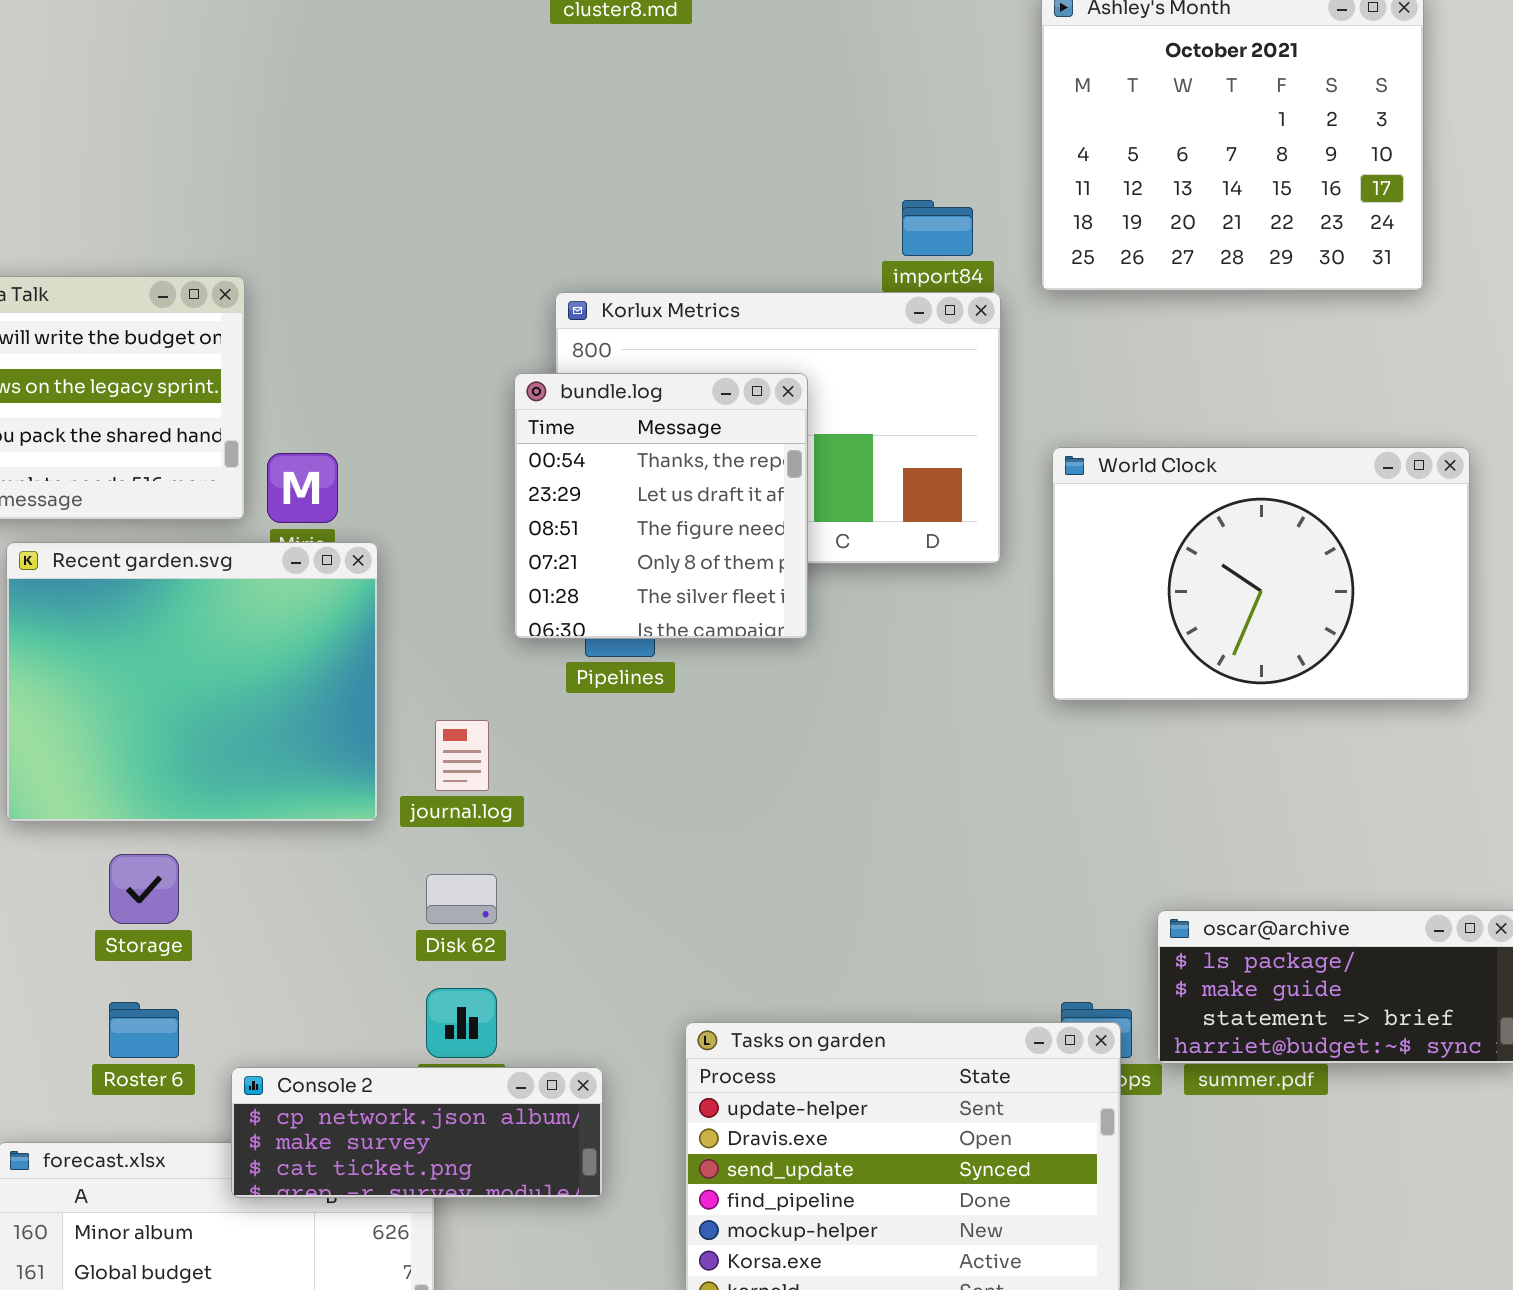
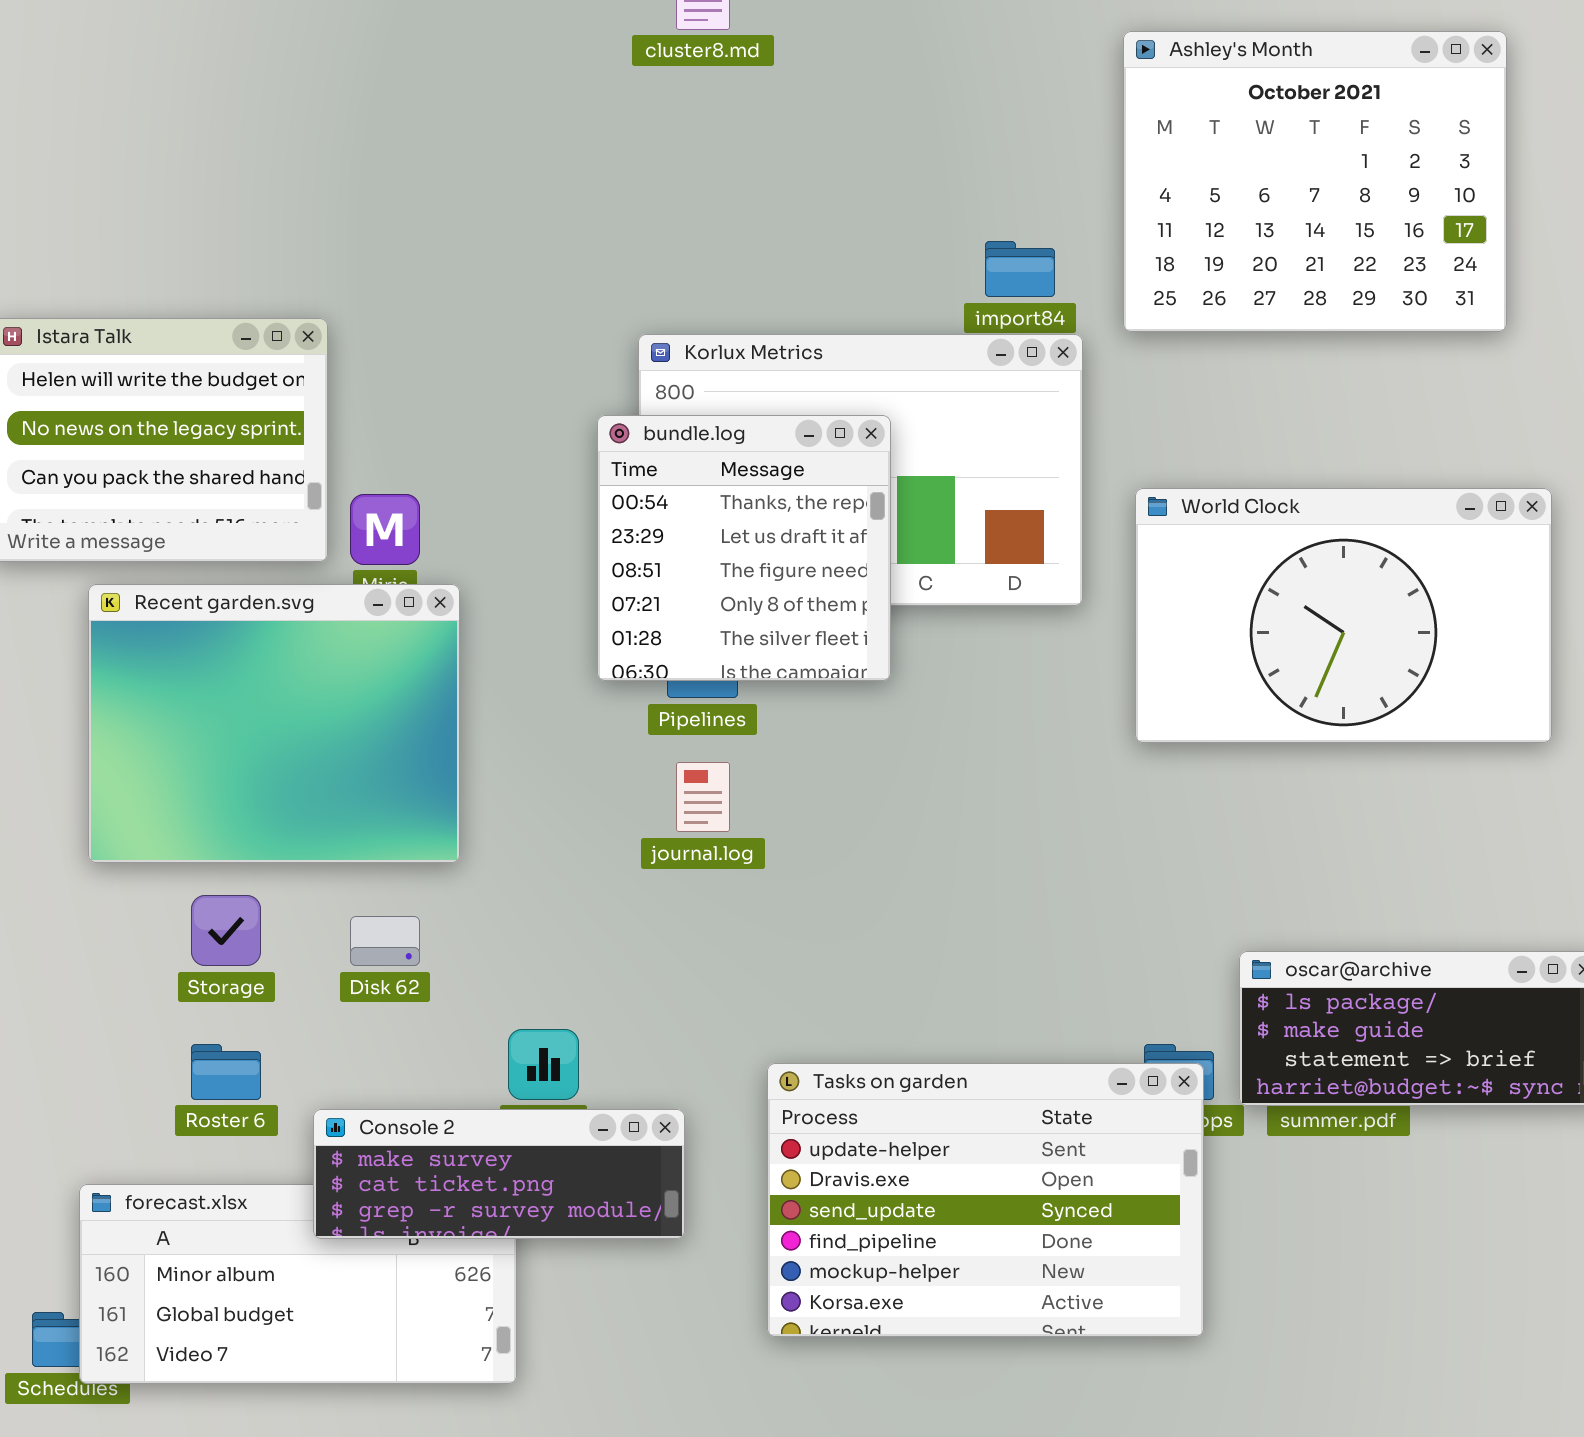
journal.log: [435,720,489,791] -> [676,762,730,832], moved
Disk 62: [426,874,497,924] -> [350,916,420,966], moved
Console 2: [231,1067,603,1198] -> [313,1109,685,1239], scrolled down 1 row

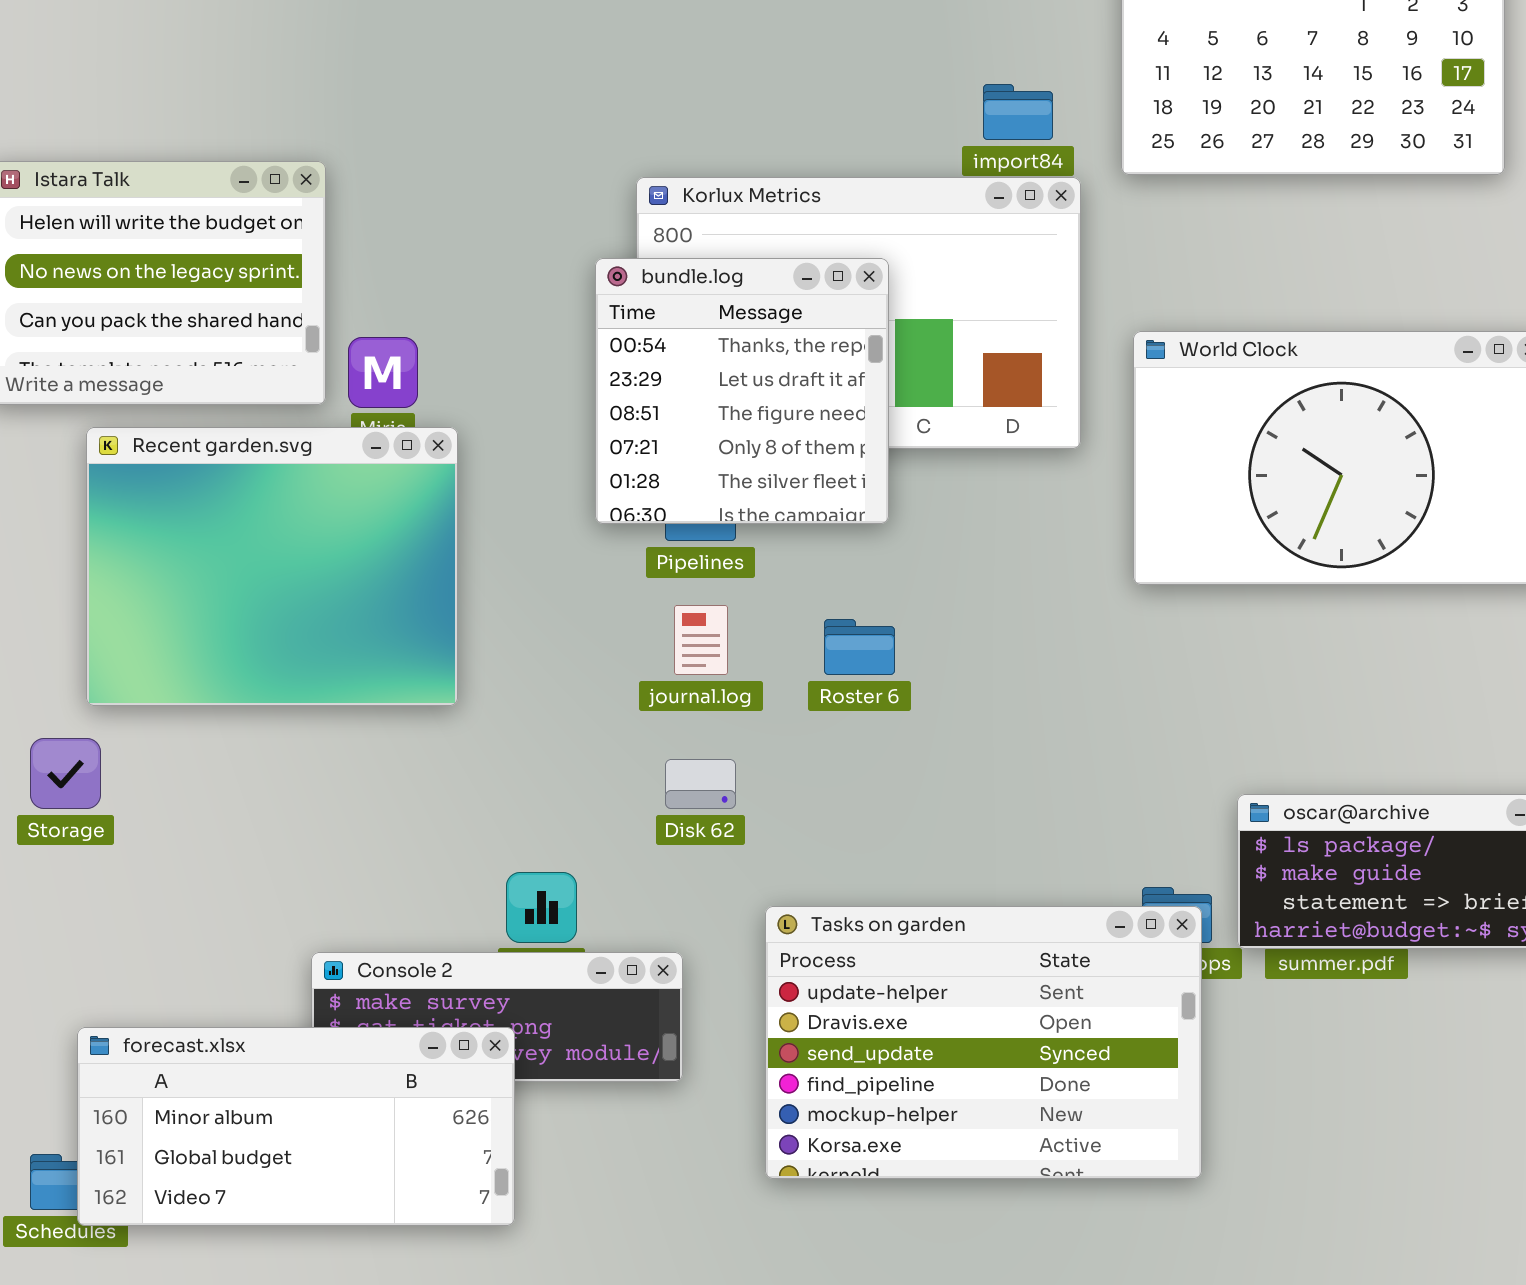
Storage: [191,895,261,966] -> [30,738,101,809], moved
Disk 62: [350,916,420,966] -> [665,759,736,809], moved
Roster 6: [191,1044,261,1100] -> [824,619,895,675], moved
forecast.xlsx: [79,1184,517,1384] -> [77,1027,515,1226], raised

